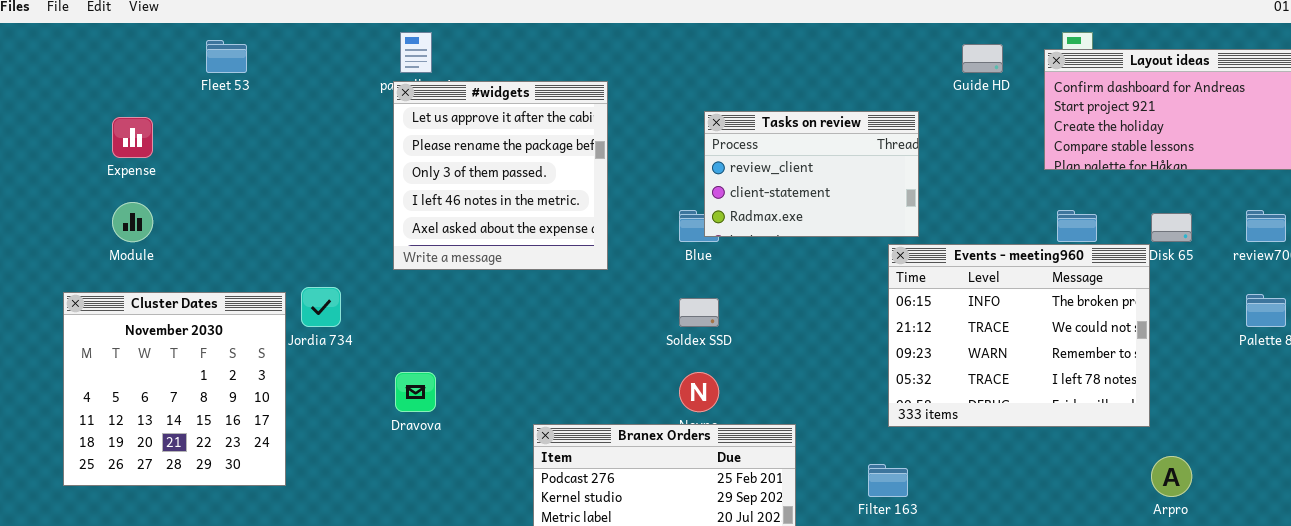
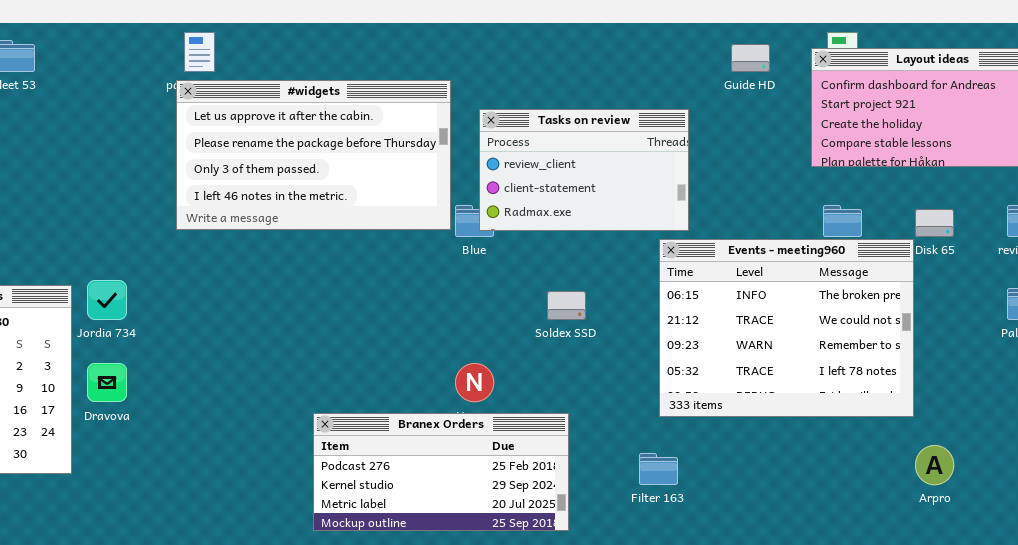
#widgets: [393,81,608,270] -> [176,80,451,230], resized
Soldex SSD: [679,298,719,327] -> [547,291,586,320], moved
Dravova: [395,372,436,412] -> [87,363,127,402], moved

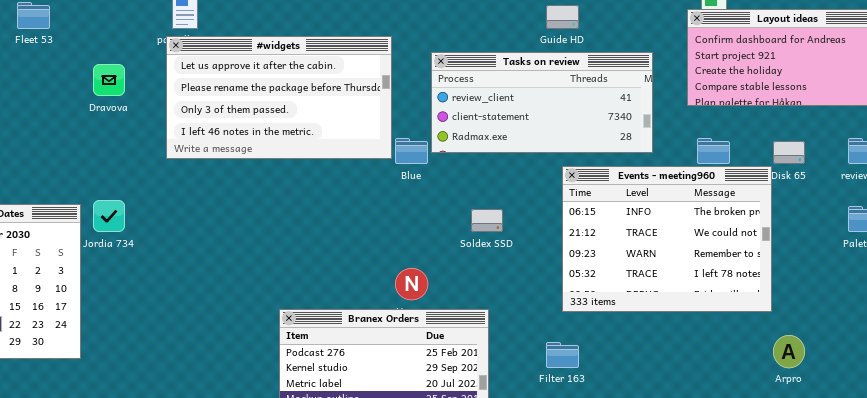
Guide HD: [731,44,770,72] -> [546,5,579,29], moved
Tasks on review: [479,109,689,231] -> [431,52,653,153], moved, resized
Dravova: [87,363,127,402] -> [93,64,125,96], moved

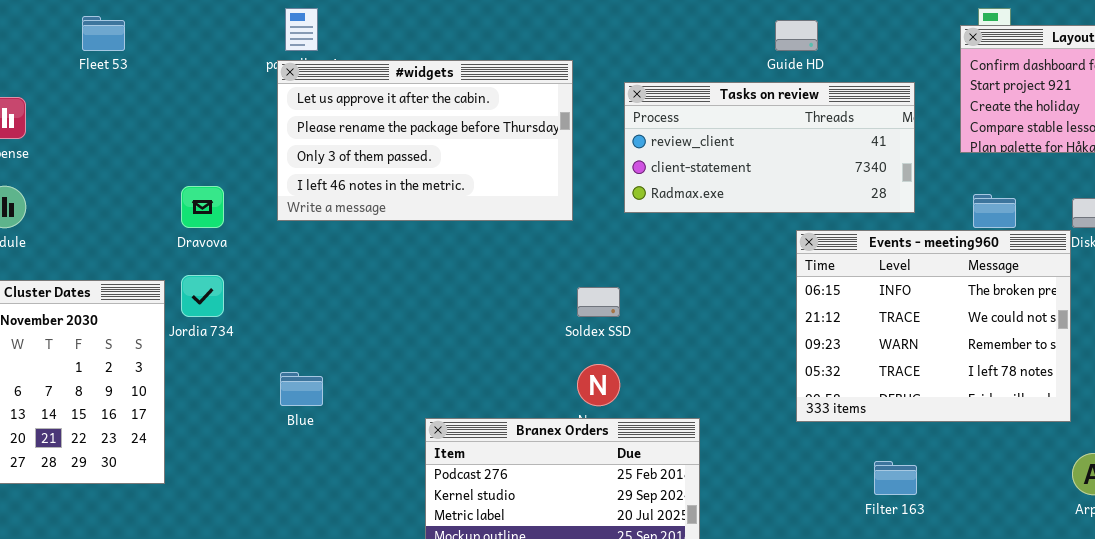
Dravova: [93,64,125,96] -> [181,186,224,228], moved
Blue: [395,138,428,164] -> [280,372,323,406], moved
Soldex SSD: [471,209,503,232] -> [577,287,620,317], moved
Filter 163: [546,342,579,368] -> [874,461,917,495], moved

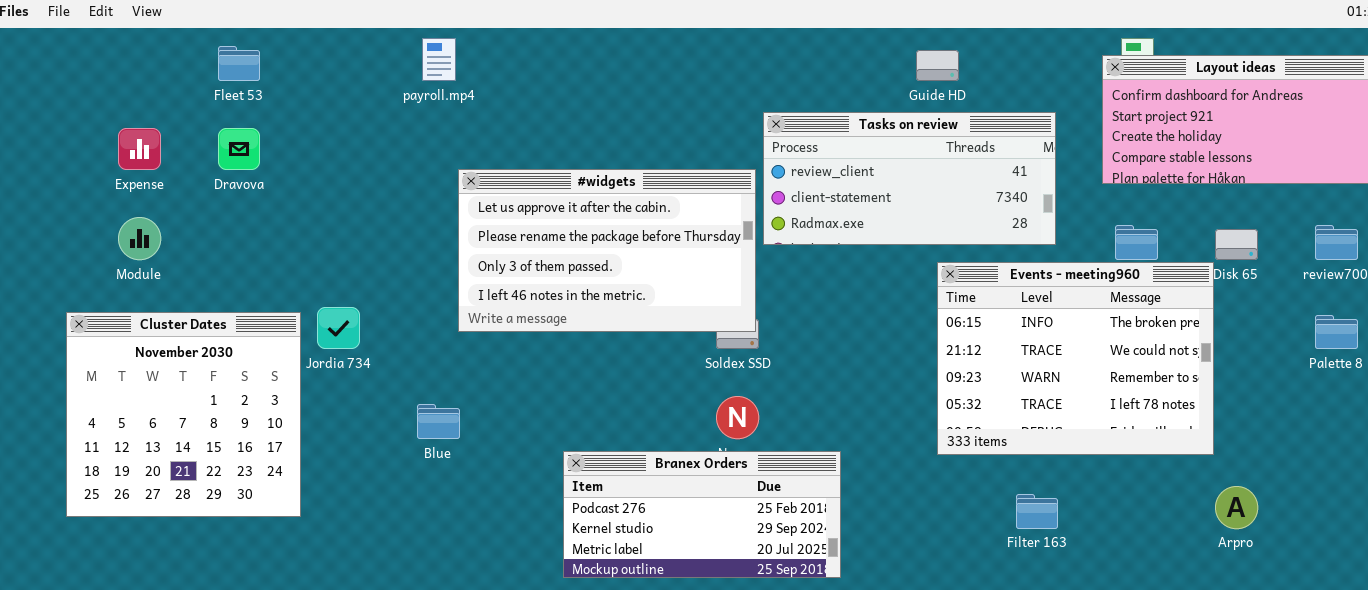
#widgets: [277,60,573,221] -> [458,169,756,332], moved
Dravova: [181,186,224,228] -> [218,128,260,170], moved

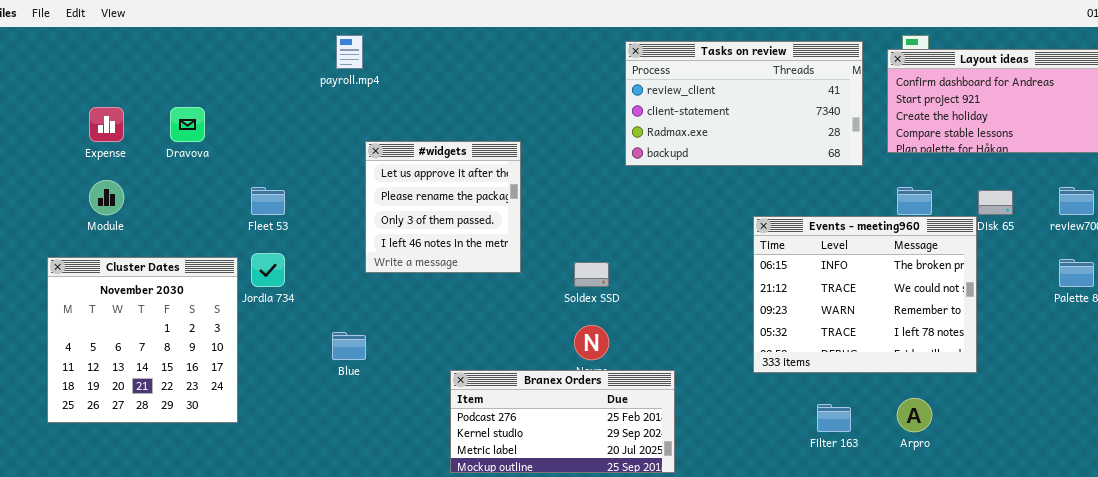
Fleet 53: [218,46,260,81] -> [251,187,285,215], moved
Tasks on review: [763,112,1056,245] -> [625,41,863,166], moved, resized
#widgets: [458,169,756,332] -> [365,141,521,273], resized
Arpro: [1215,486,1258,529] -> [897,398,932,432], moved

